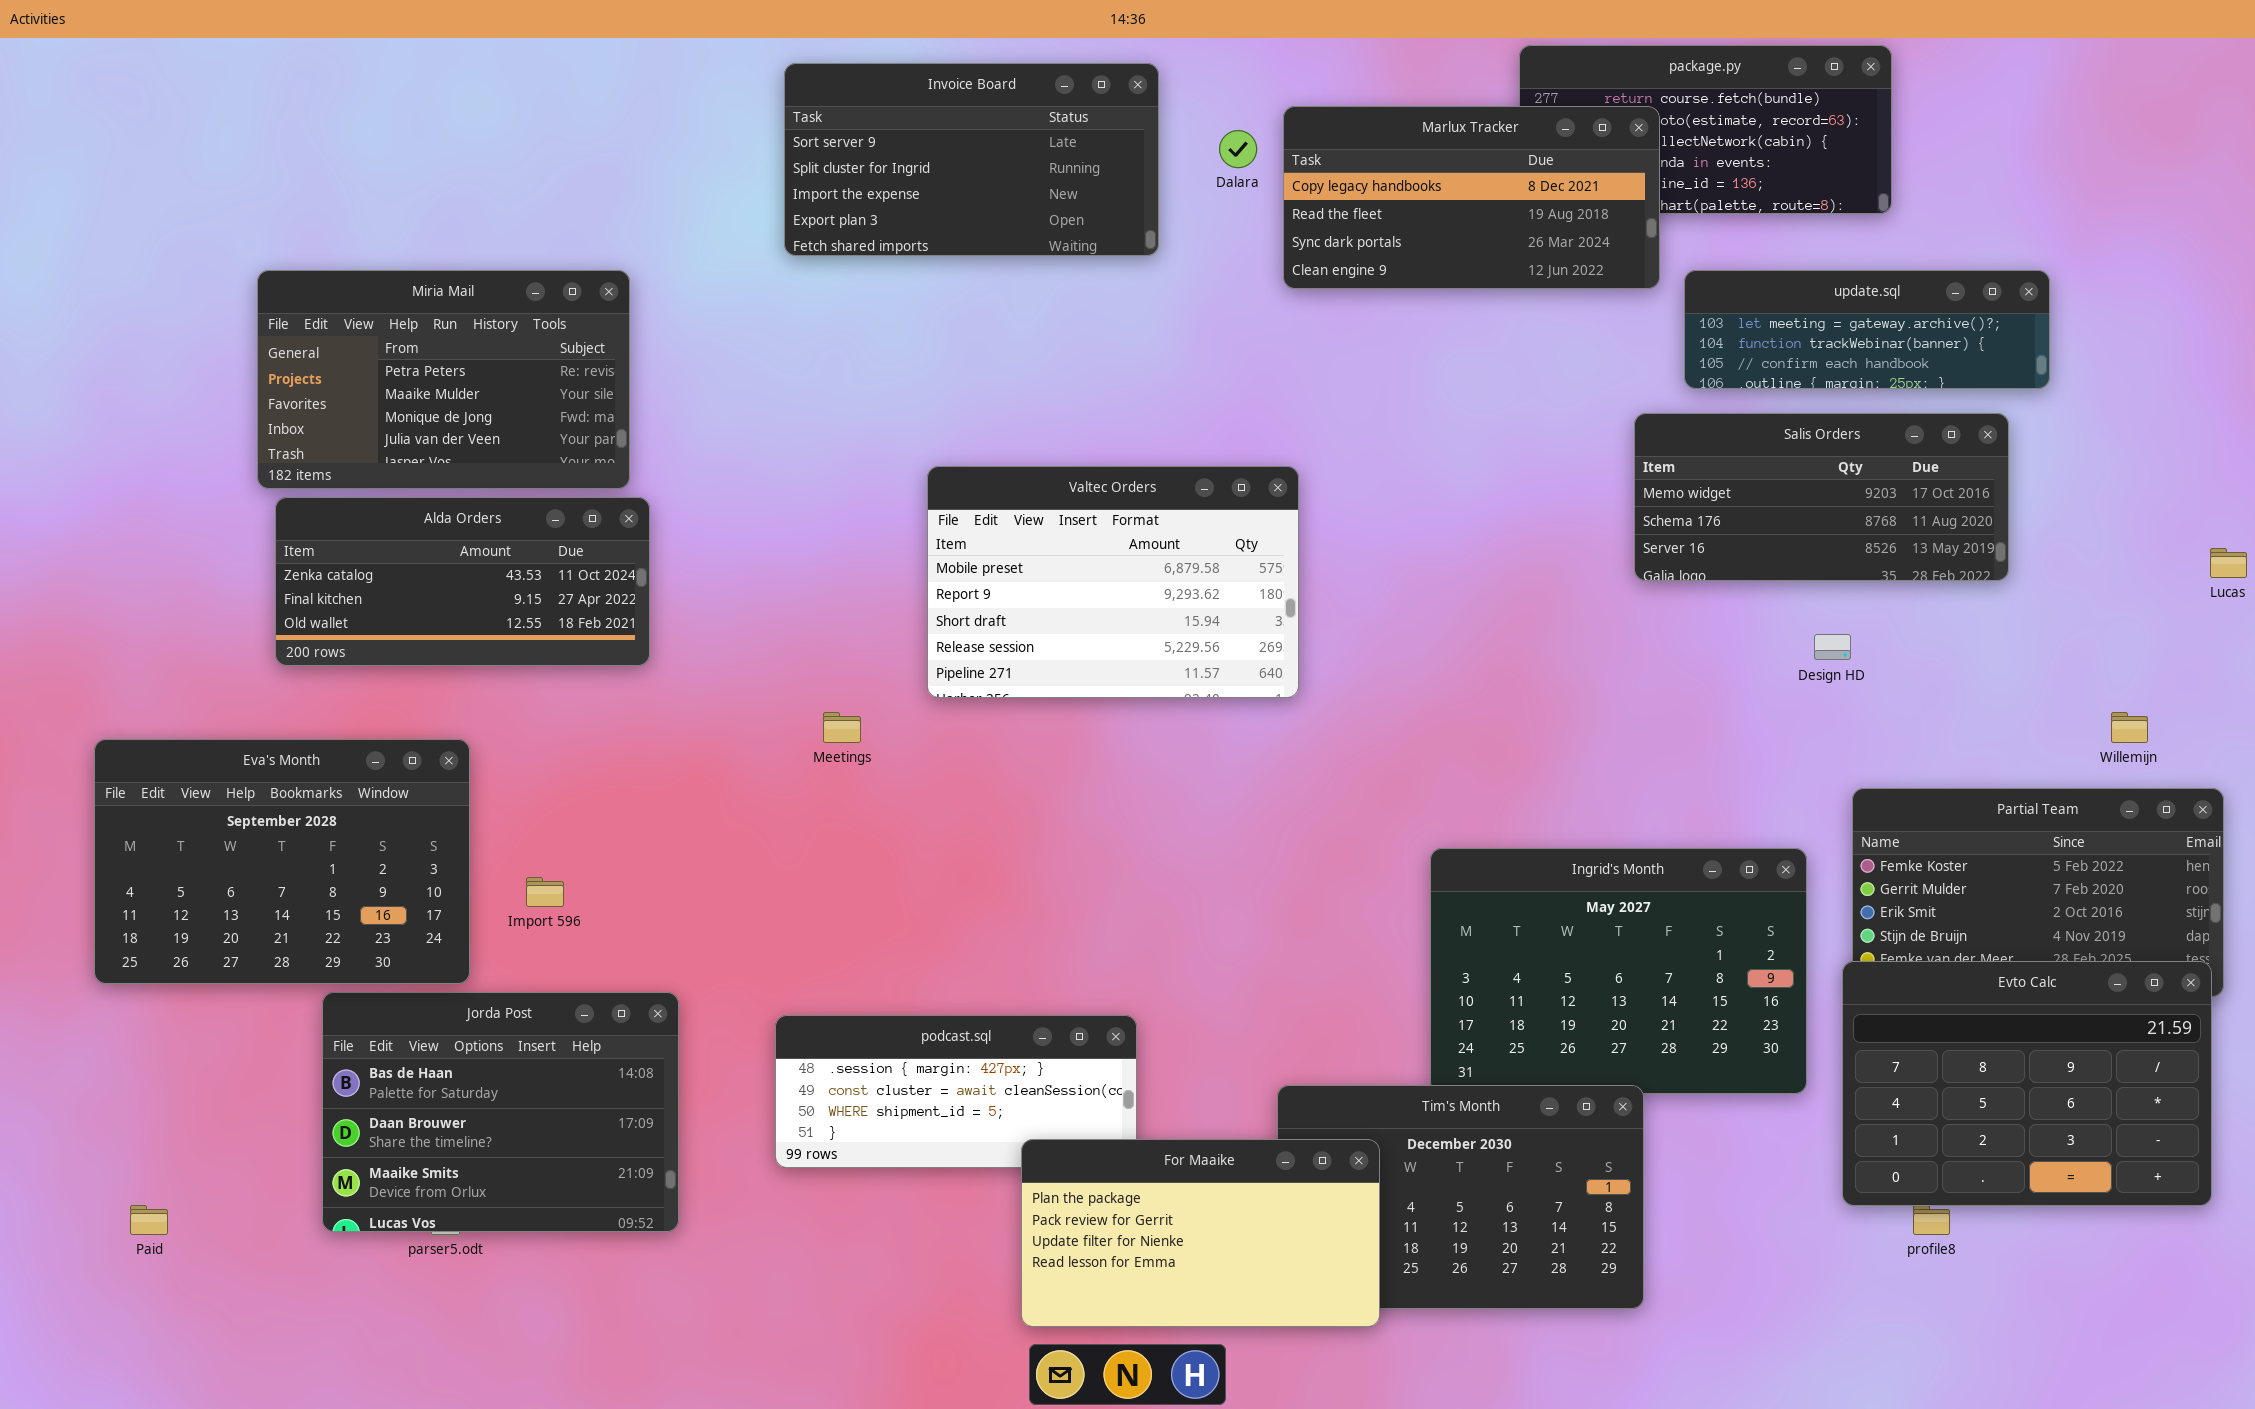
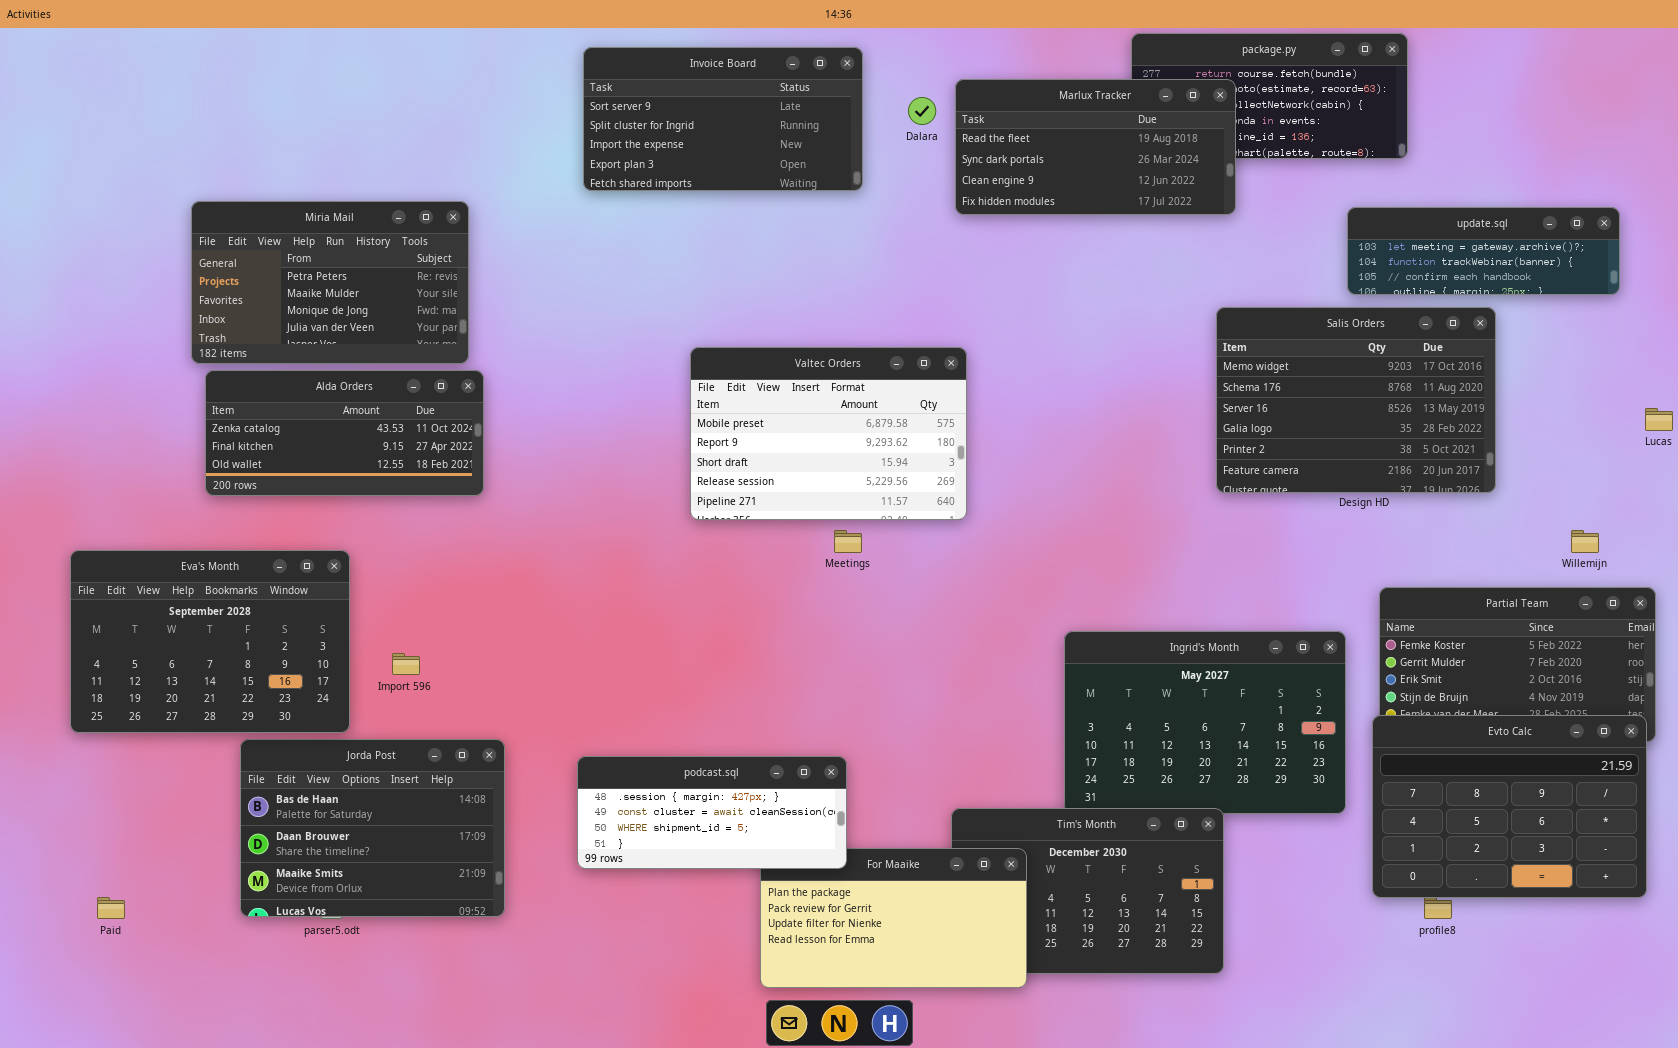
Marlux Tracker: [1283,106,1660,289] -> [955,79,1236,215], scrolled down 1 row
update.sql: [1684,270,2050,389] -> [1347,207,1620,295], moved
Salis Orders: [1634,413,2009,581] -> [1216,307,1496,493], resized
Meetings: [823,712,861,743] -> [834,530,862,553], moved
podcast.sql: [775,1015,1137,1168] -> [577,756,847,869], raised

